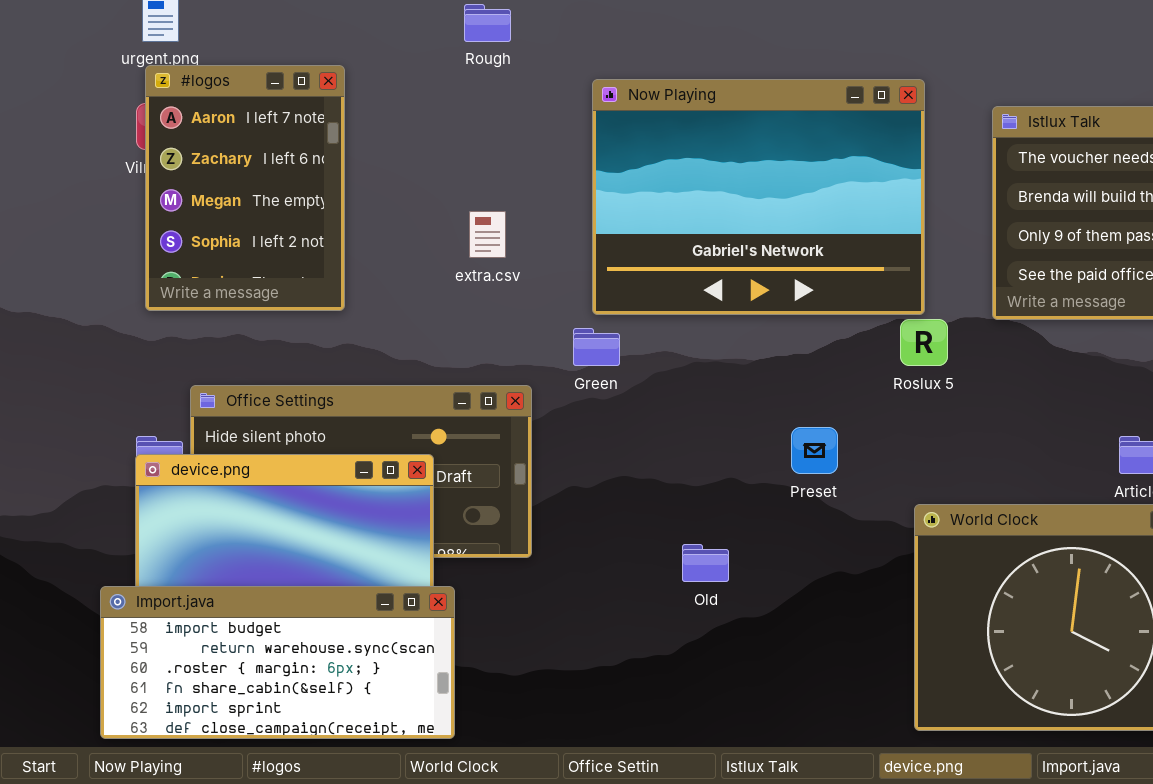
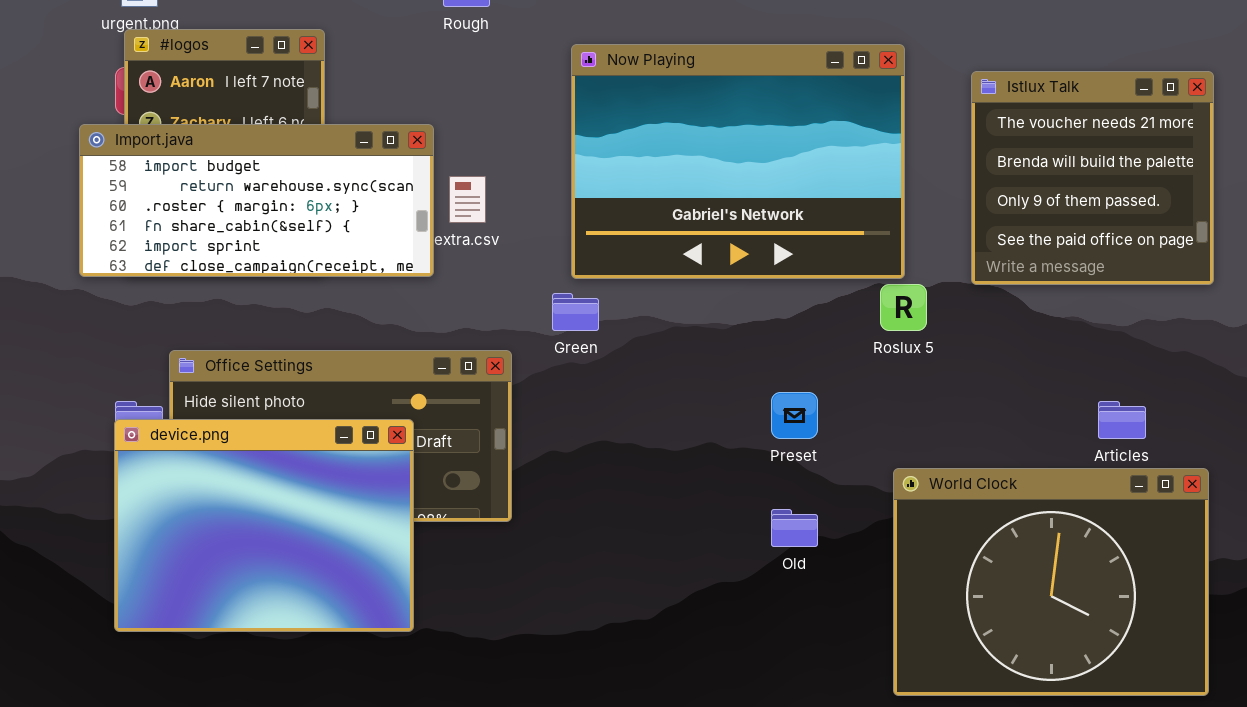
Old: [682,544,729,582] -> [771,509,818,547], moved
Import.java: [100,586,455,739] -> [79,124,434,277], moved

